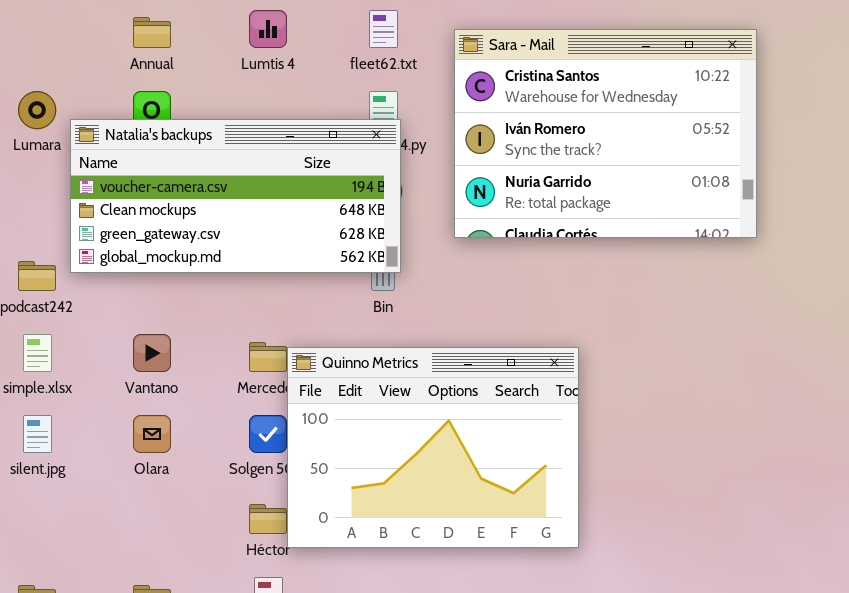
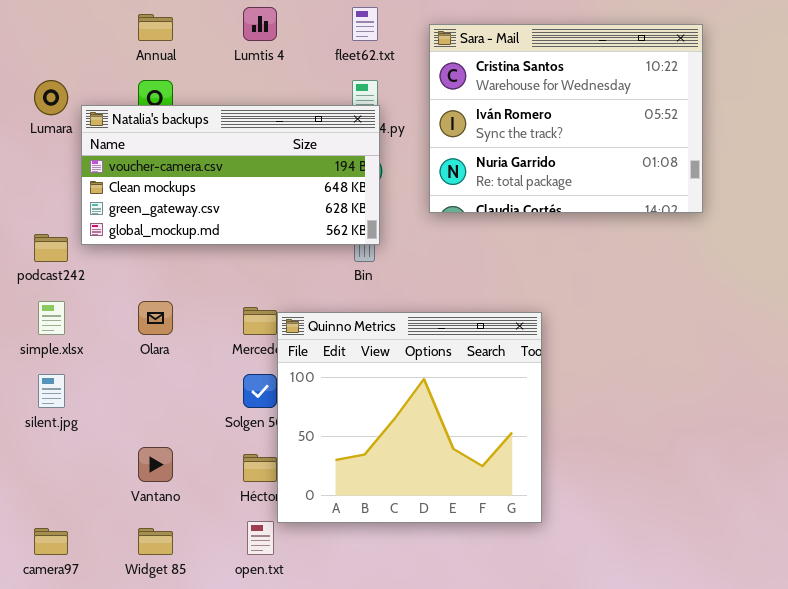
Vantano: [133,334,171,372] -> [138,447,173,482], moved
Quinno Metrics: [287,347,579,548] -> [277,312,542,523], resized
Olara: [133,415,171,453] -> [138,301,173,335], moved

